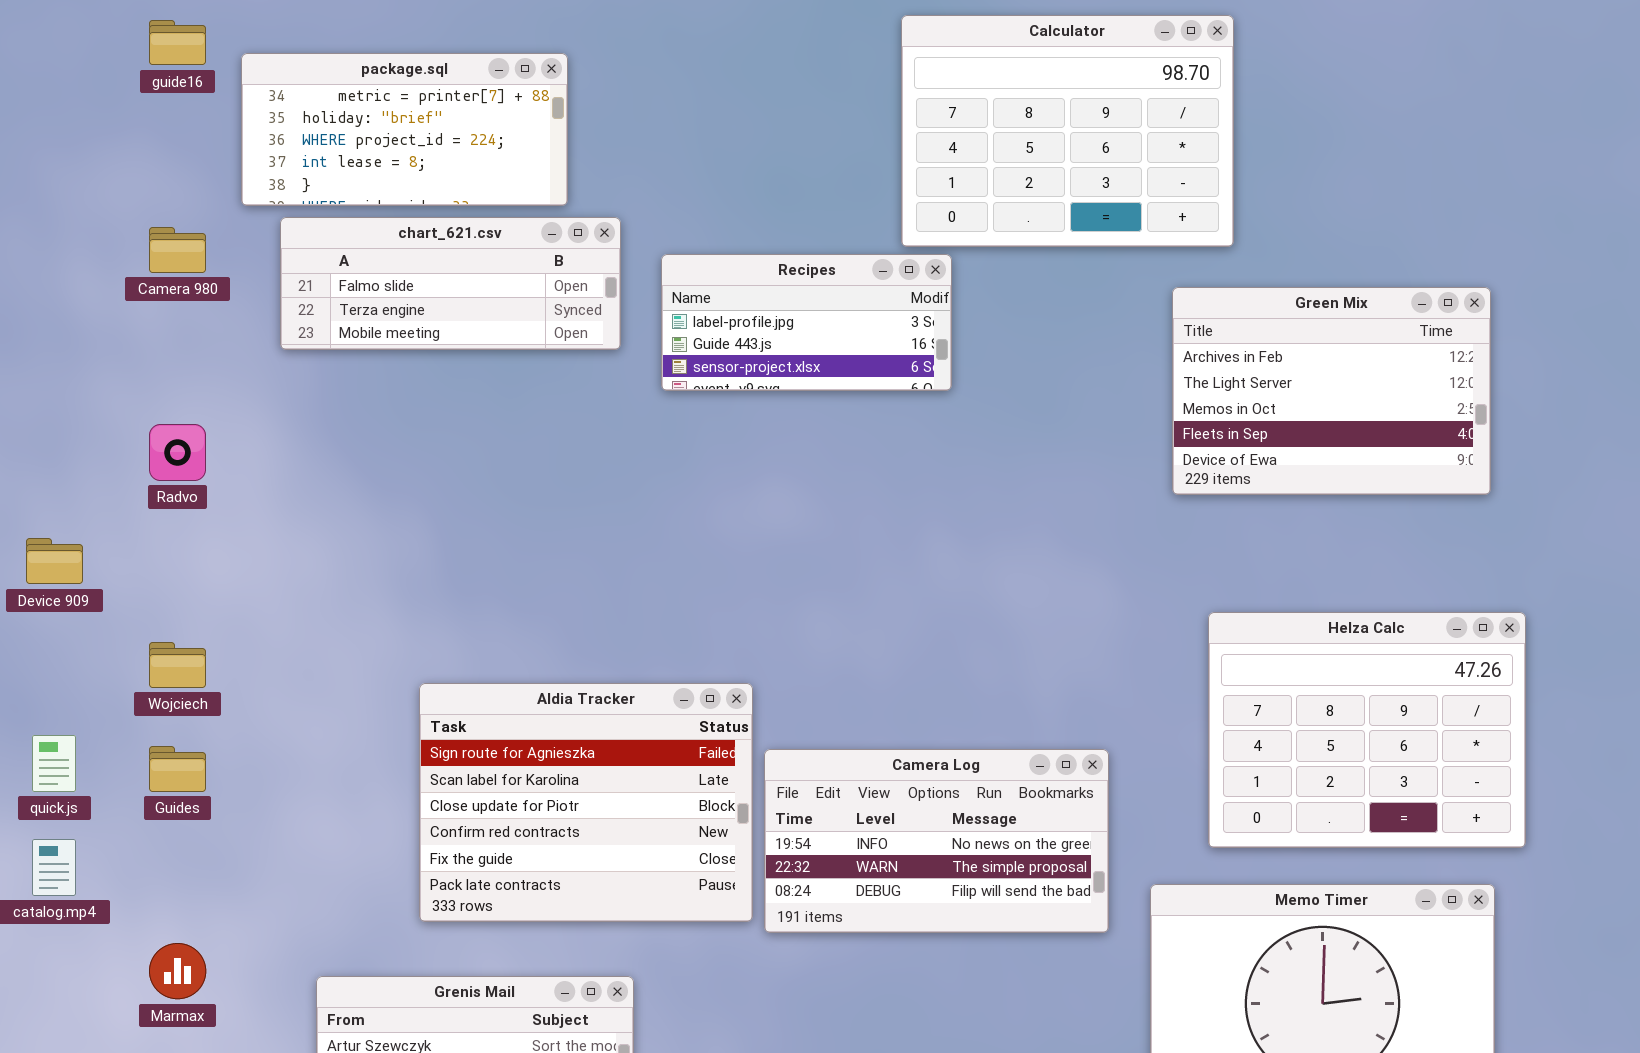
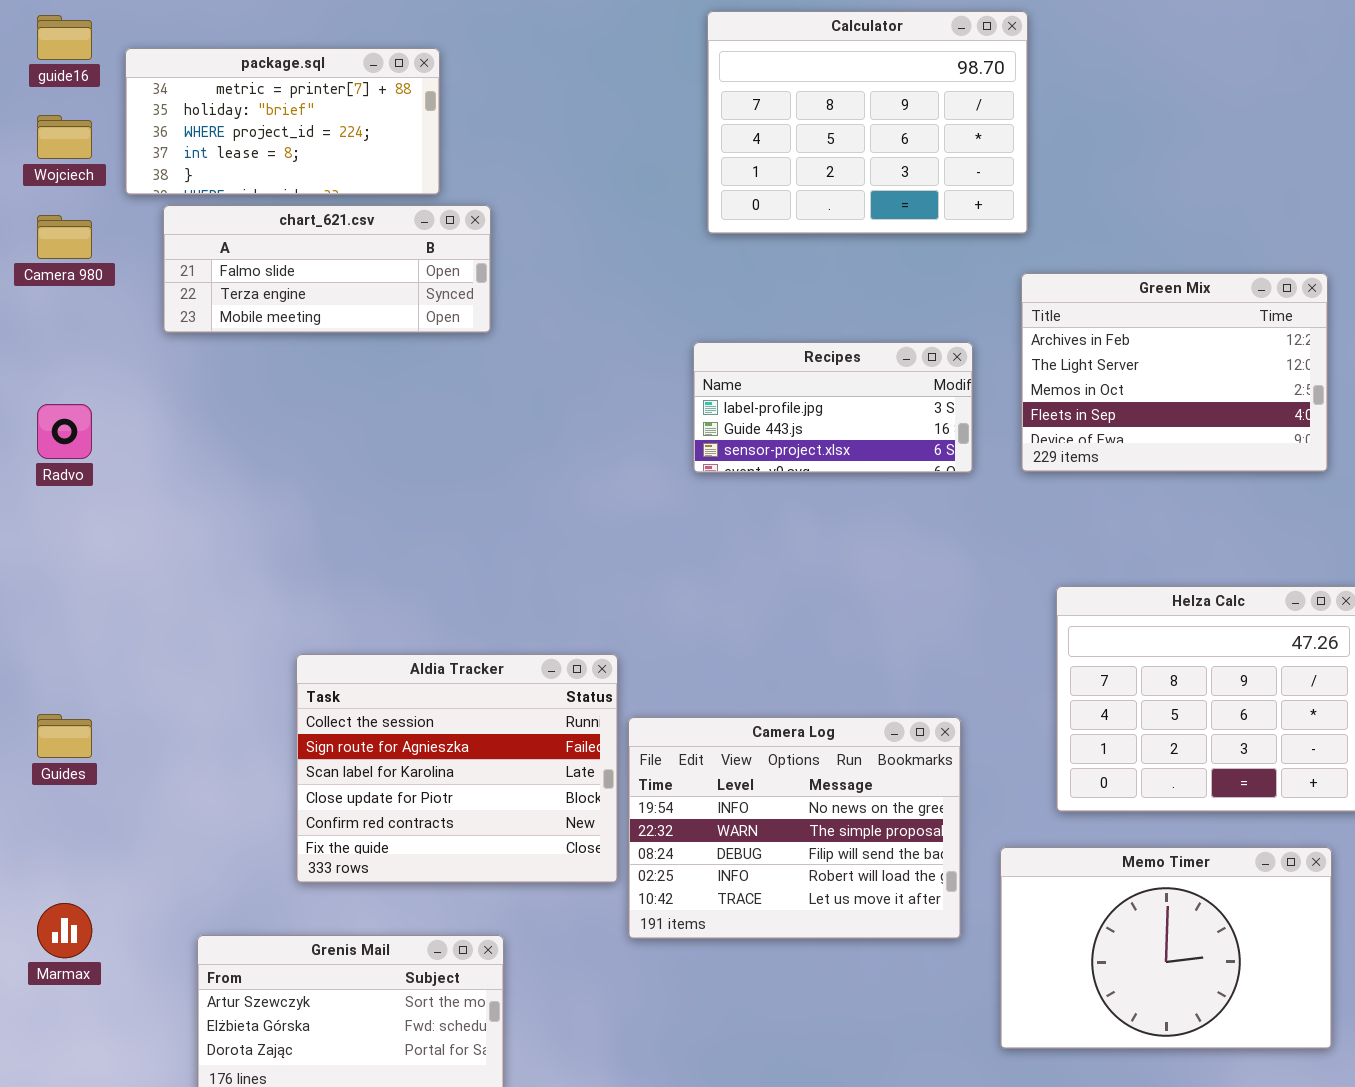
Calculator: [901,15,1234,247] -> [707,11,1028,234], moved
Recipes: [661,254,952,391] -> [693,342,973,473], moved
Wojciech: [149,642,206,688] -> [37,115,92,159], moved
Aldia Tracker: [419,683,753,922] -> [296,654,618,883], scrolled up 1 row
Camera Log: [764,749,1109,933] -> [628,717,961,939], resized

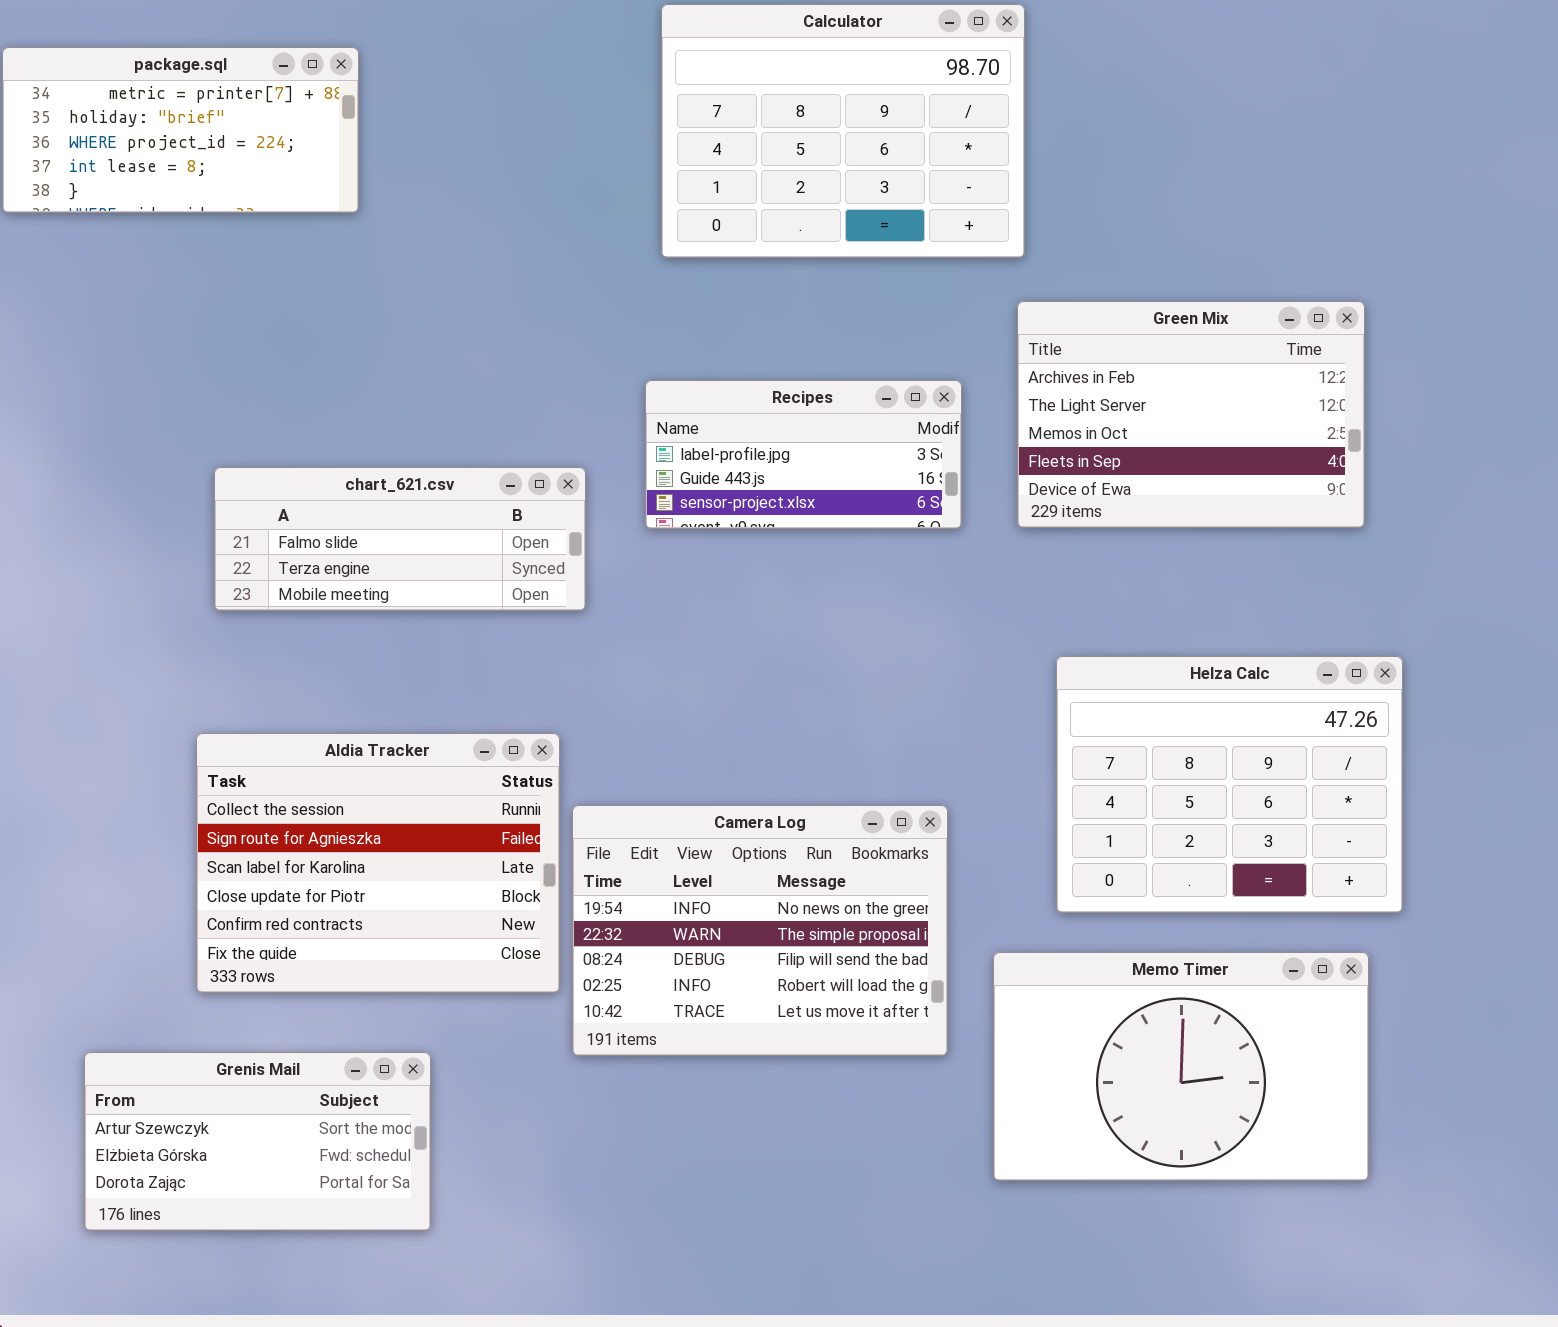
chart_621.csv: [163,205,491,333] -> [214,467,586,611], moved

